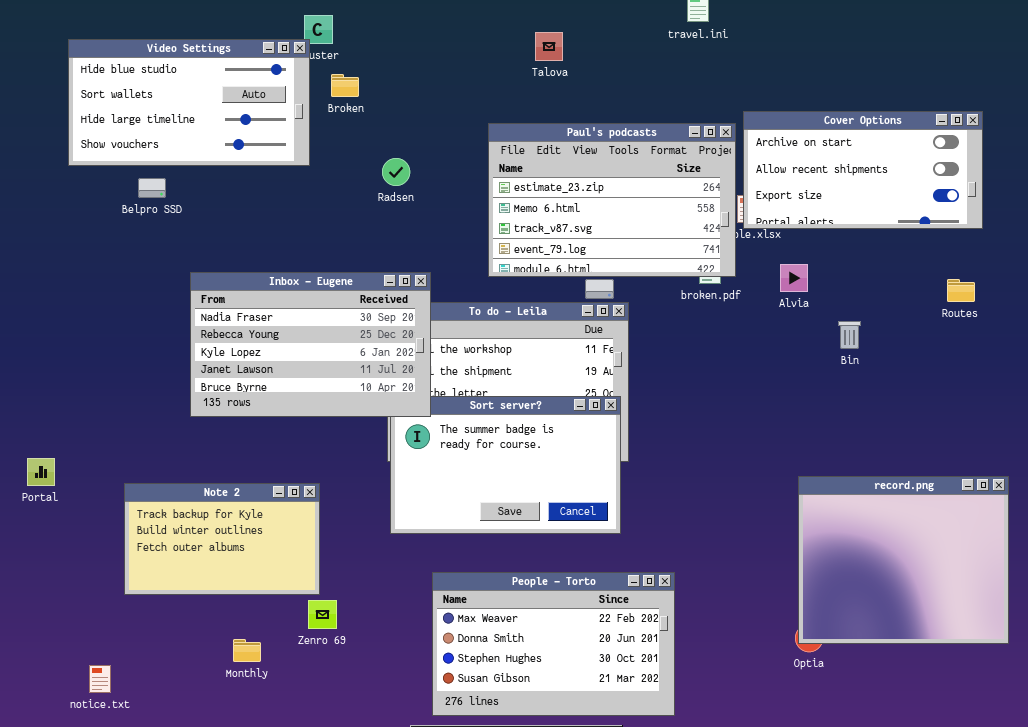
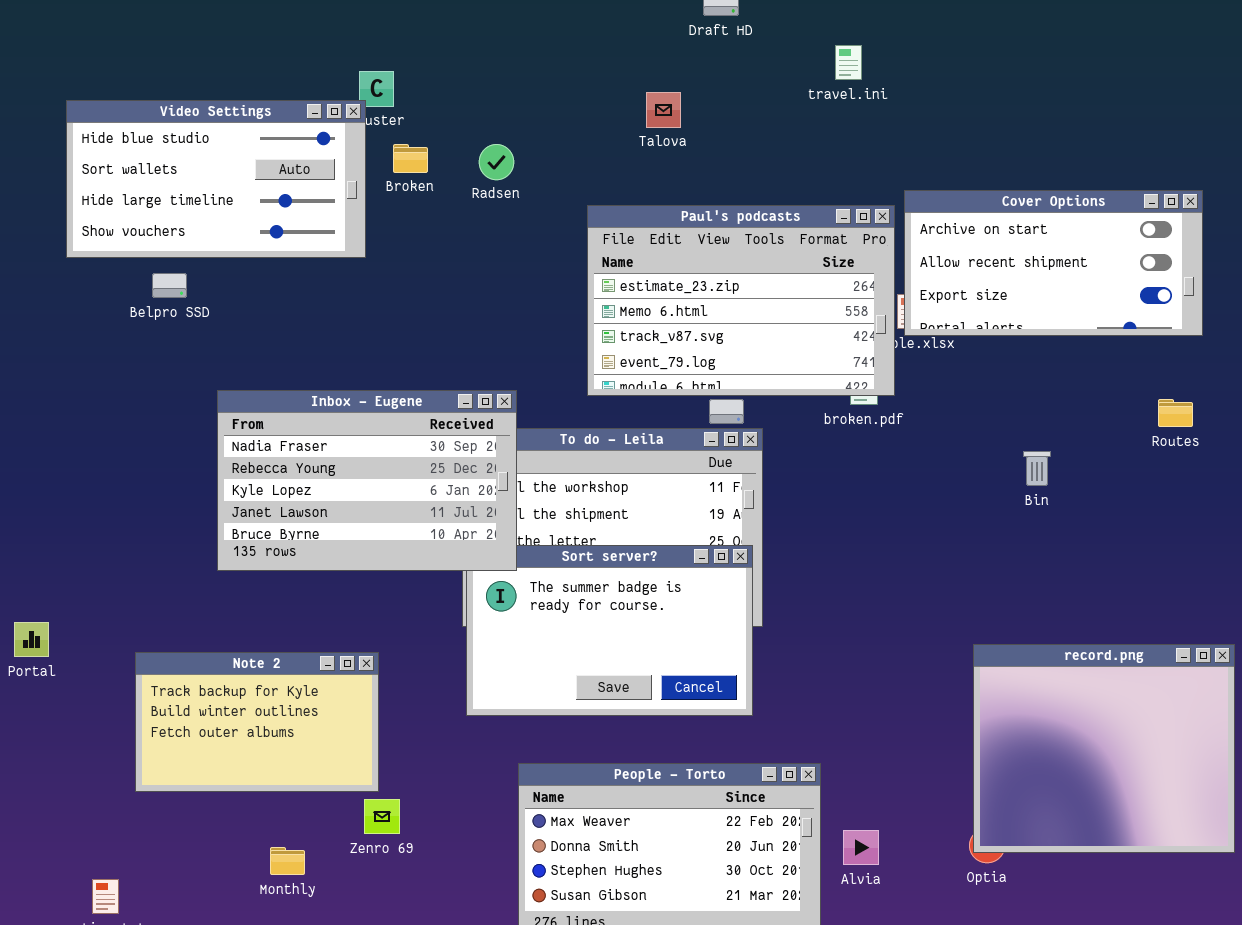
Radsen: [382,158,410,186] -> [479,144,514,180], moved
Alvia: [780,264,808,292] -> [843,830,879,865], moved

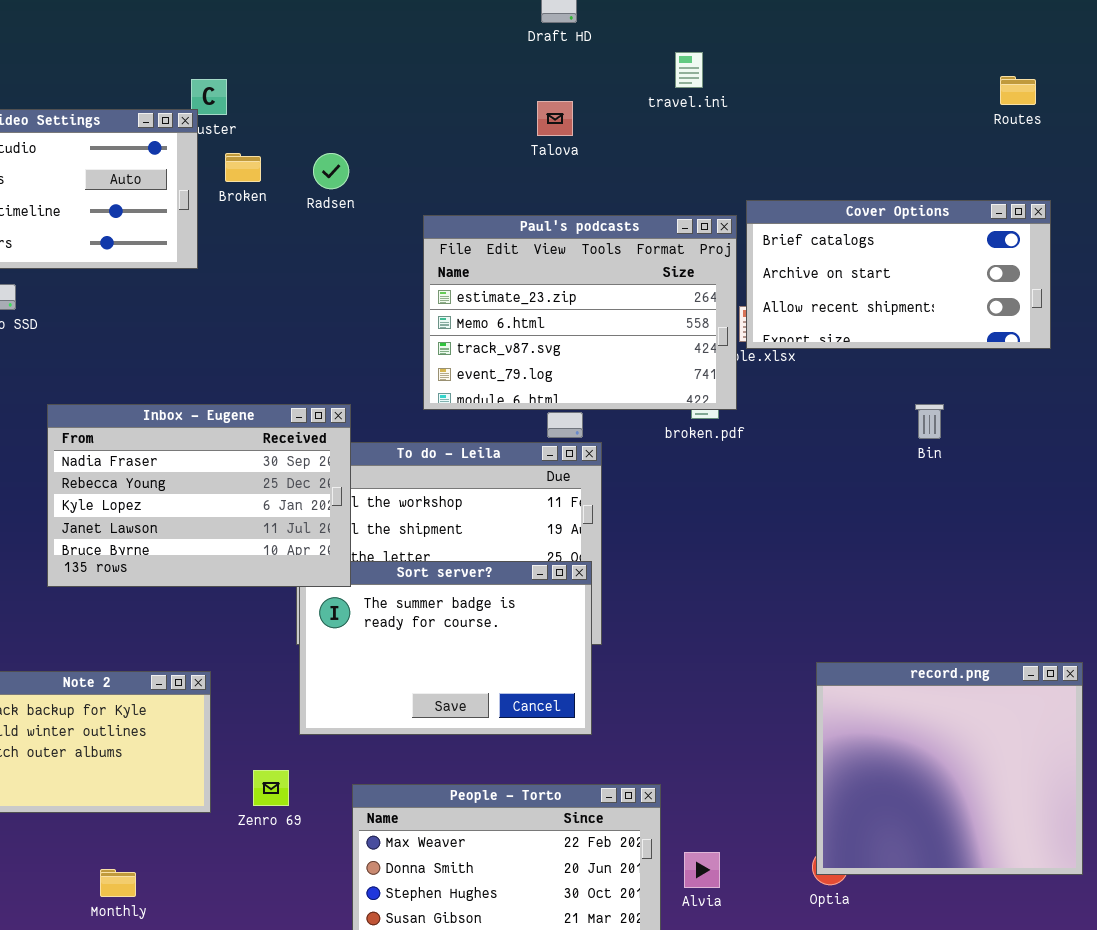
Talova: [646,92,681,128] -> [537,101,573,136], moved
Cover Options: [904,190,1203,336] -> [746,200,1051,349], scrolled up 1 row
Routes: [1158,399,1193,427] -> [1000,76,1036,105], moved
Bin: [1023,451,1051,486] -> [915,404,944,439], moved
Zenro 69: [364,799,400,834] -> [253,770,289,806], moved

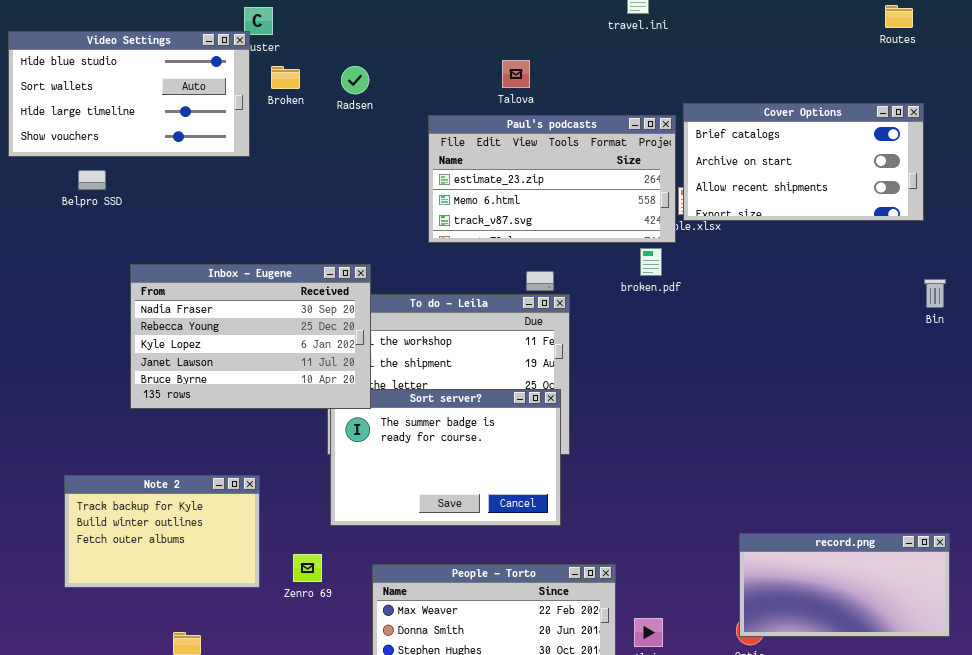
Talova: [537,101,573,136] -> [502,60,530,88], moved
Paul's podcasts: [423,215,737,410] -> [428,115,676,243], resized
Bin: [915,404,944,439] -> [924,279,946,308], moved
record.png: [816,662,1083,875] -> [739,533,950,637], resized

